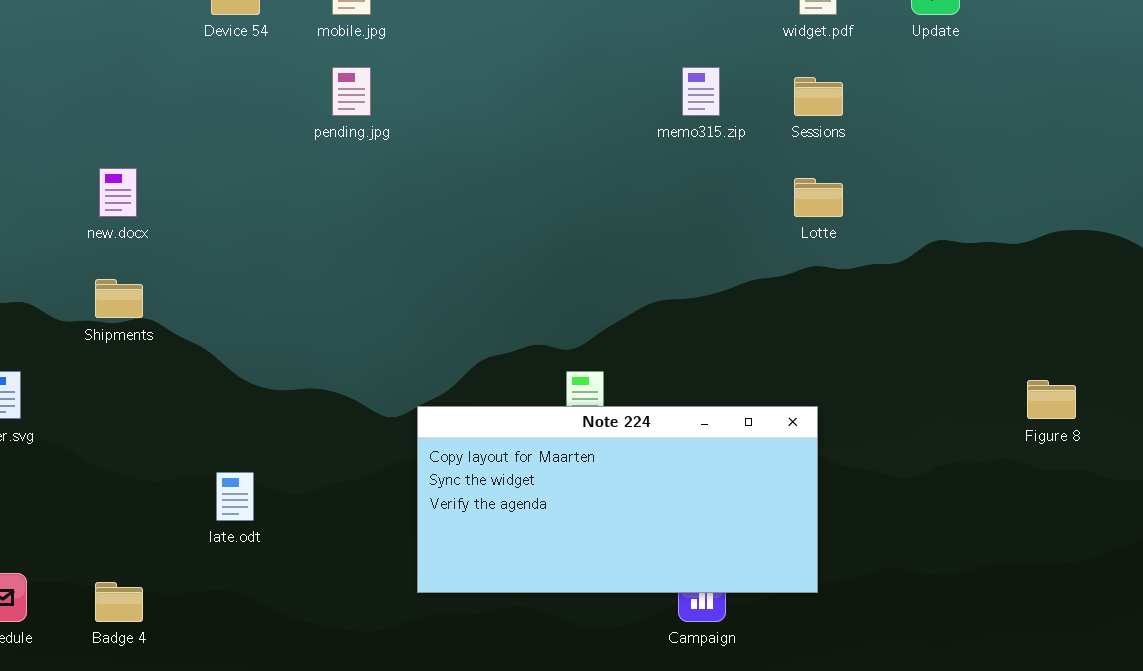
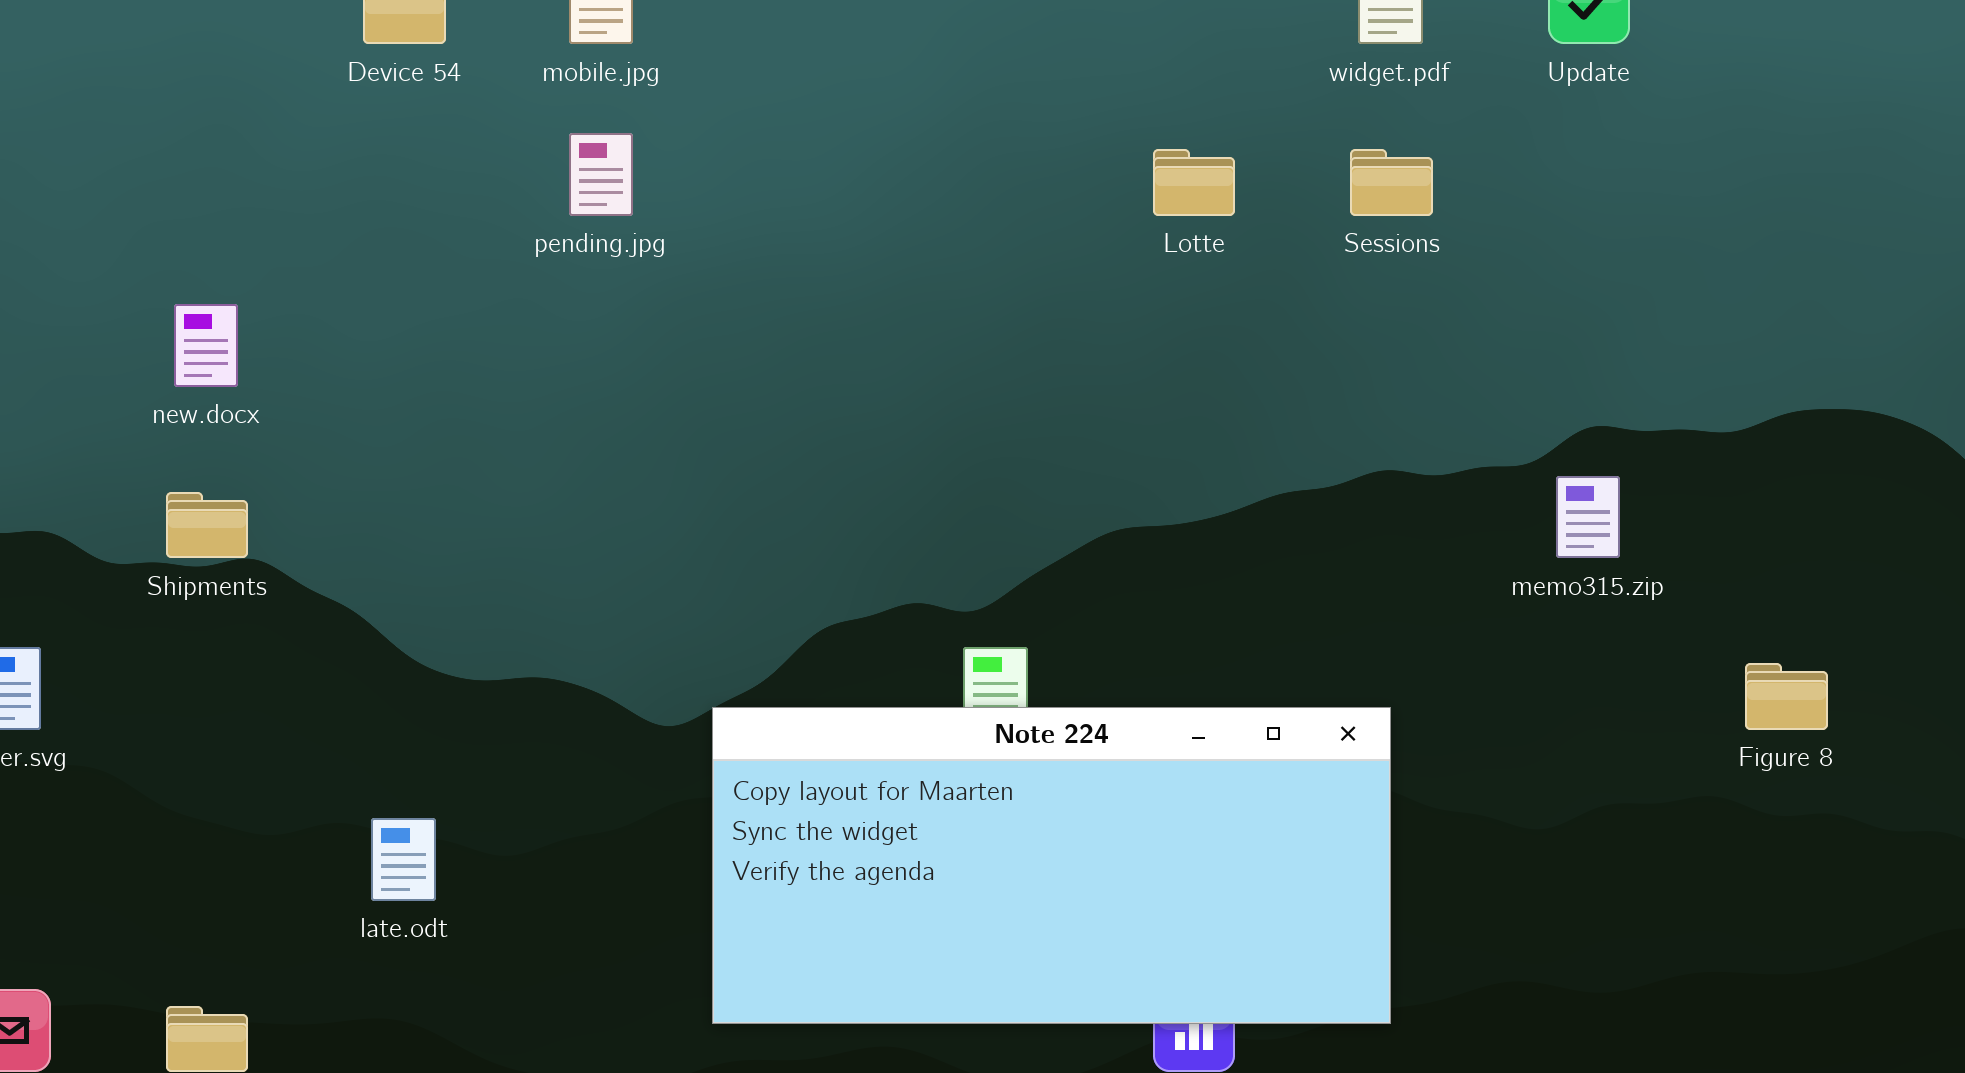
memo315.zip: [682,67,720,116] -> [1556,476,1620,558], moved
Lotte: [794,178,843,217] -> [1153,149,1235,216], moved

